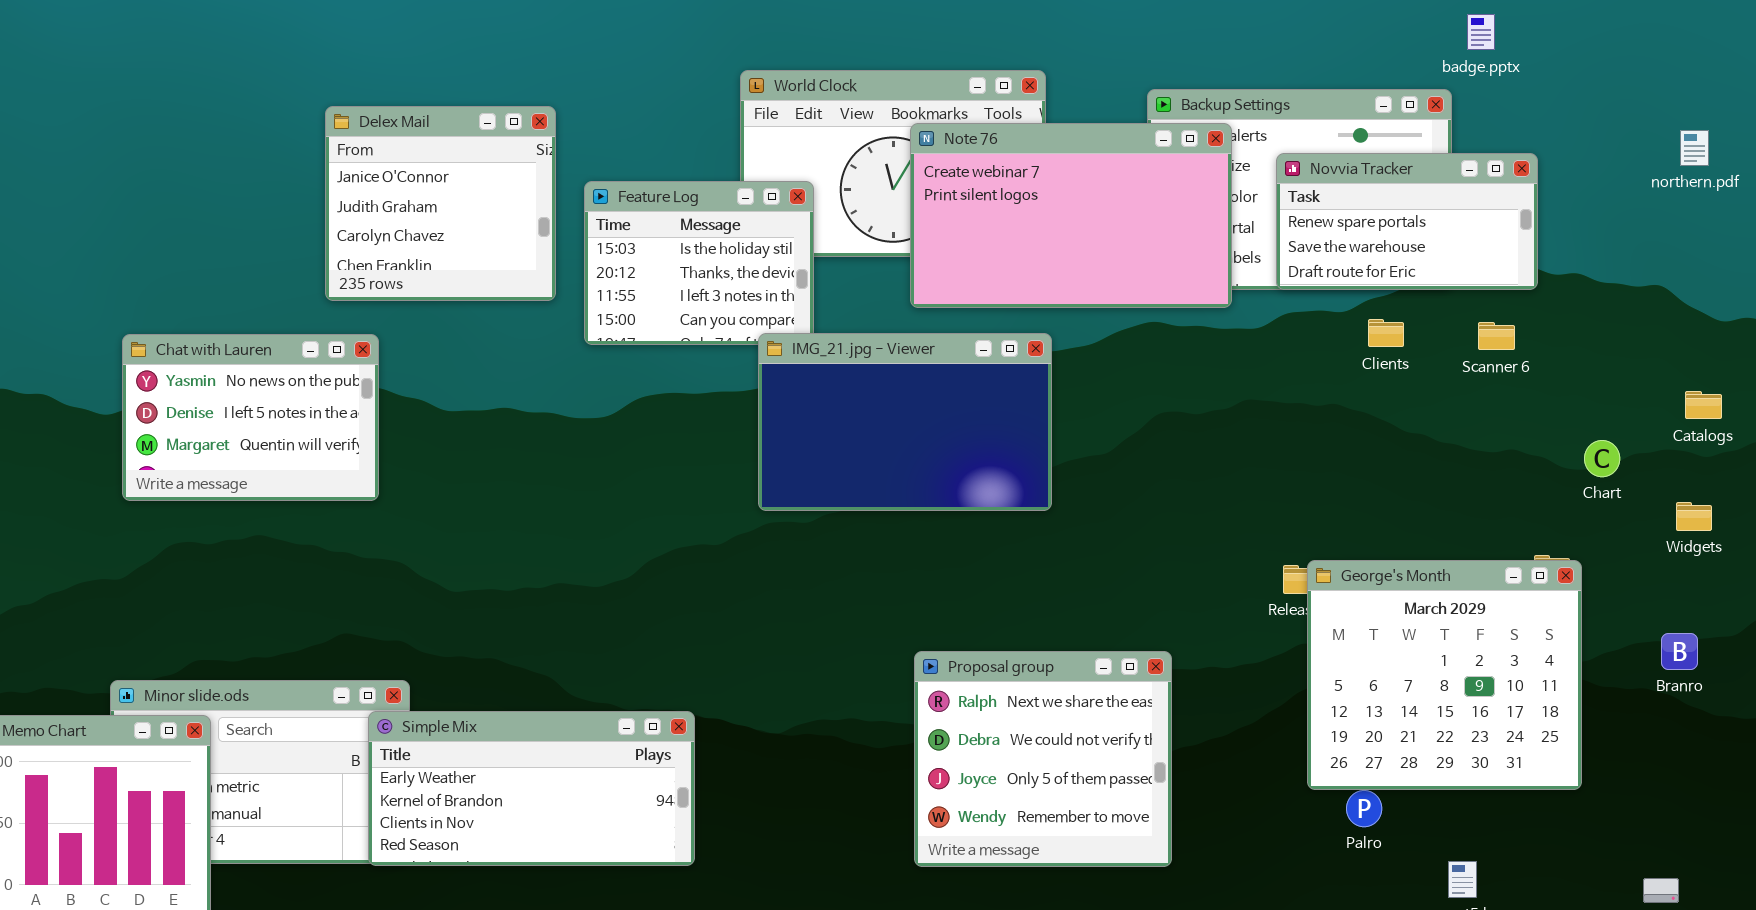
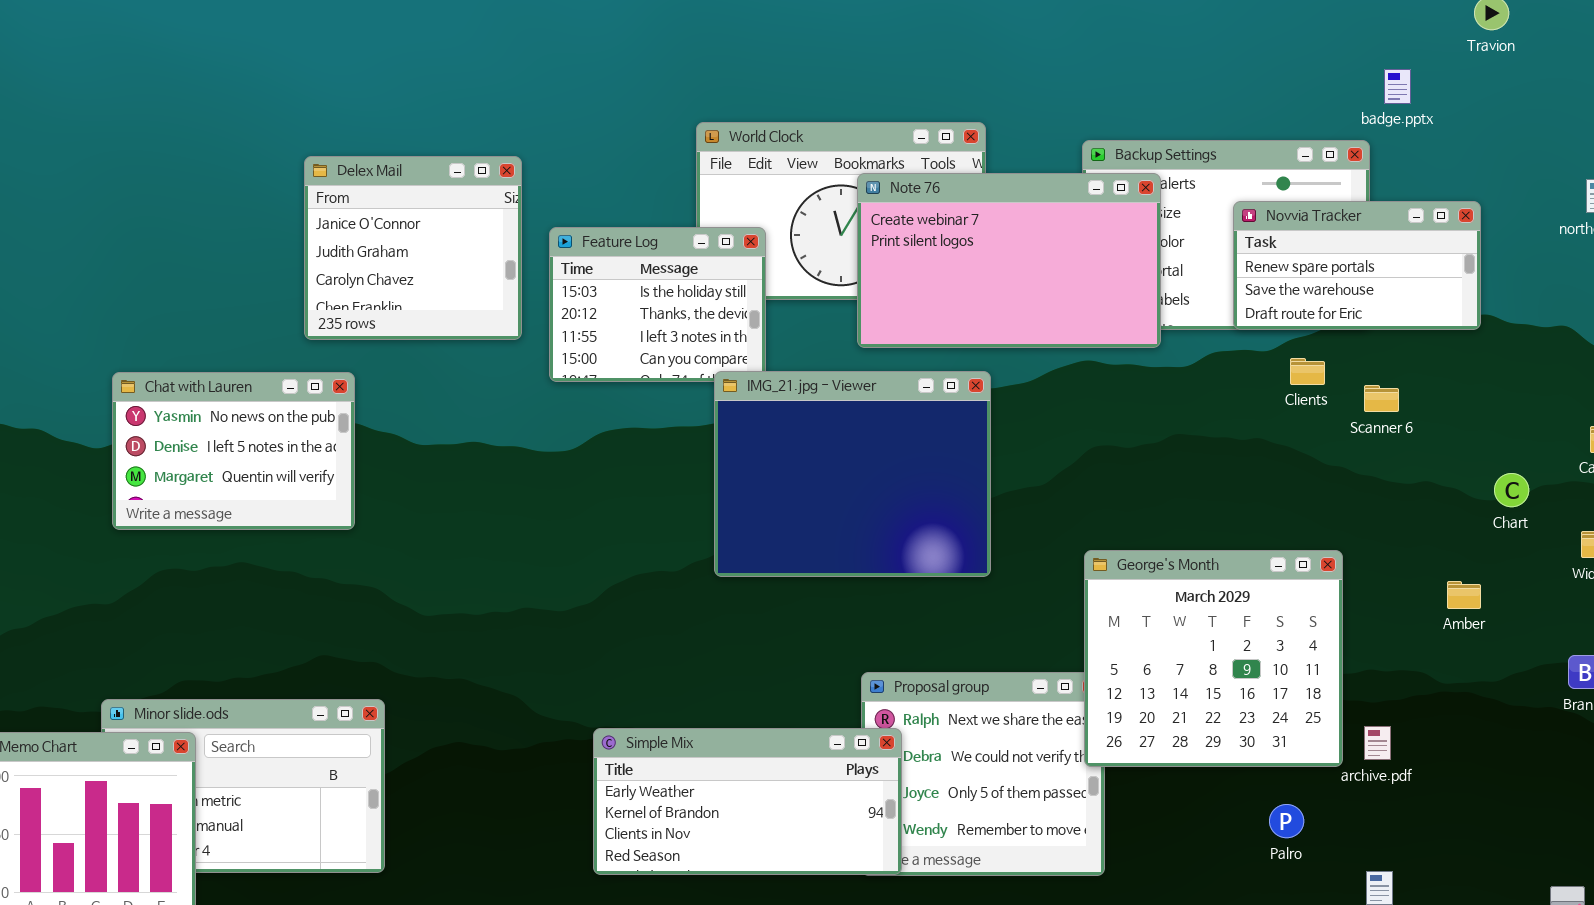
Novvia Tracker: [1276,153,1538,290] -> [1233,201,1481,330], moved
Scanner 6: [1478,322,1515,350] -> [1364,385,1399,412], moved
IMG_21.jpg - Viewer: [758,333,1052,511] -> [714,371,991,577], resized
George's Month: [1307,560,1582,790] -> [1084,550,1343,767], moved
Simple Mix: [368,711,695,866] -> [593,728,902,875], moved

